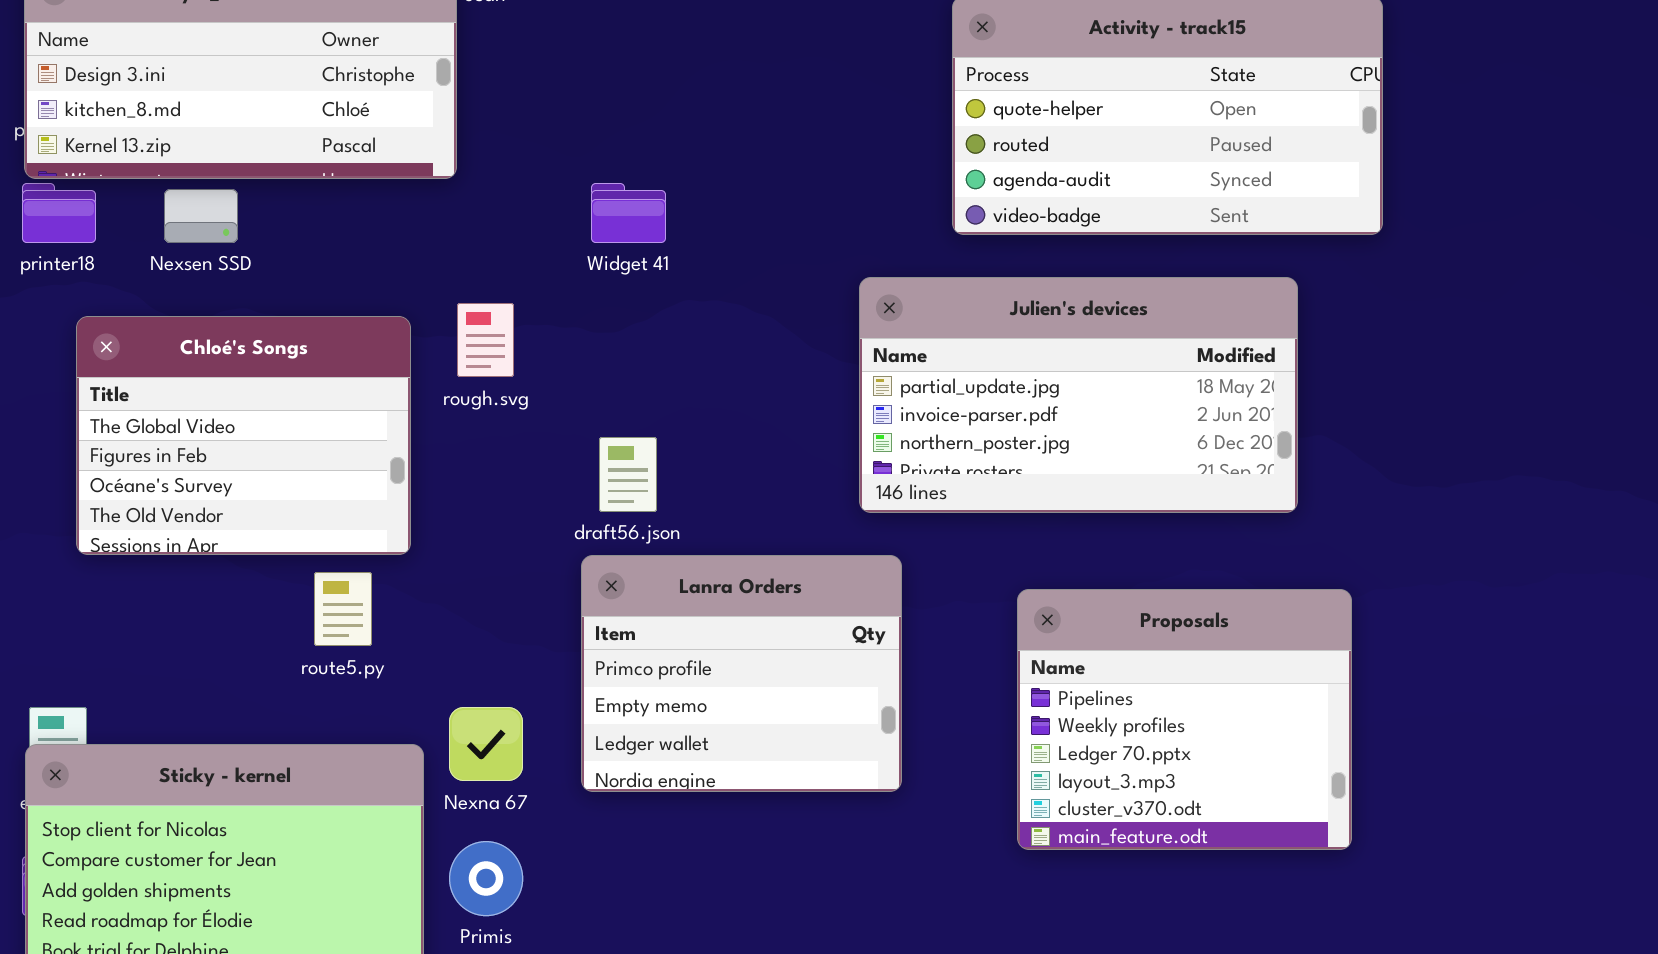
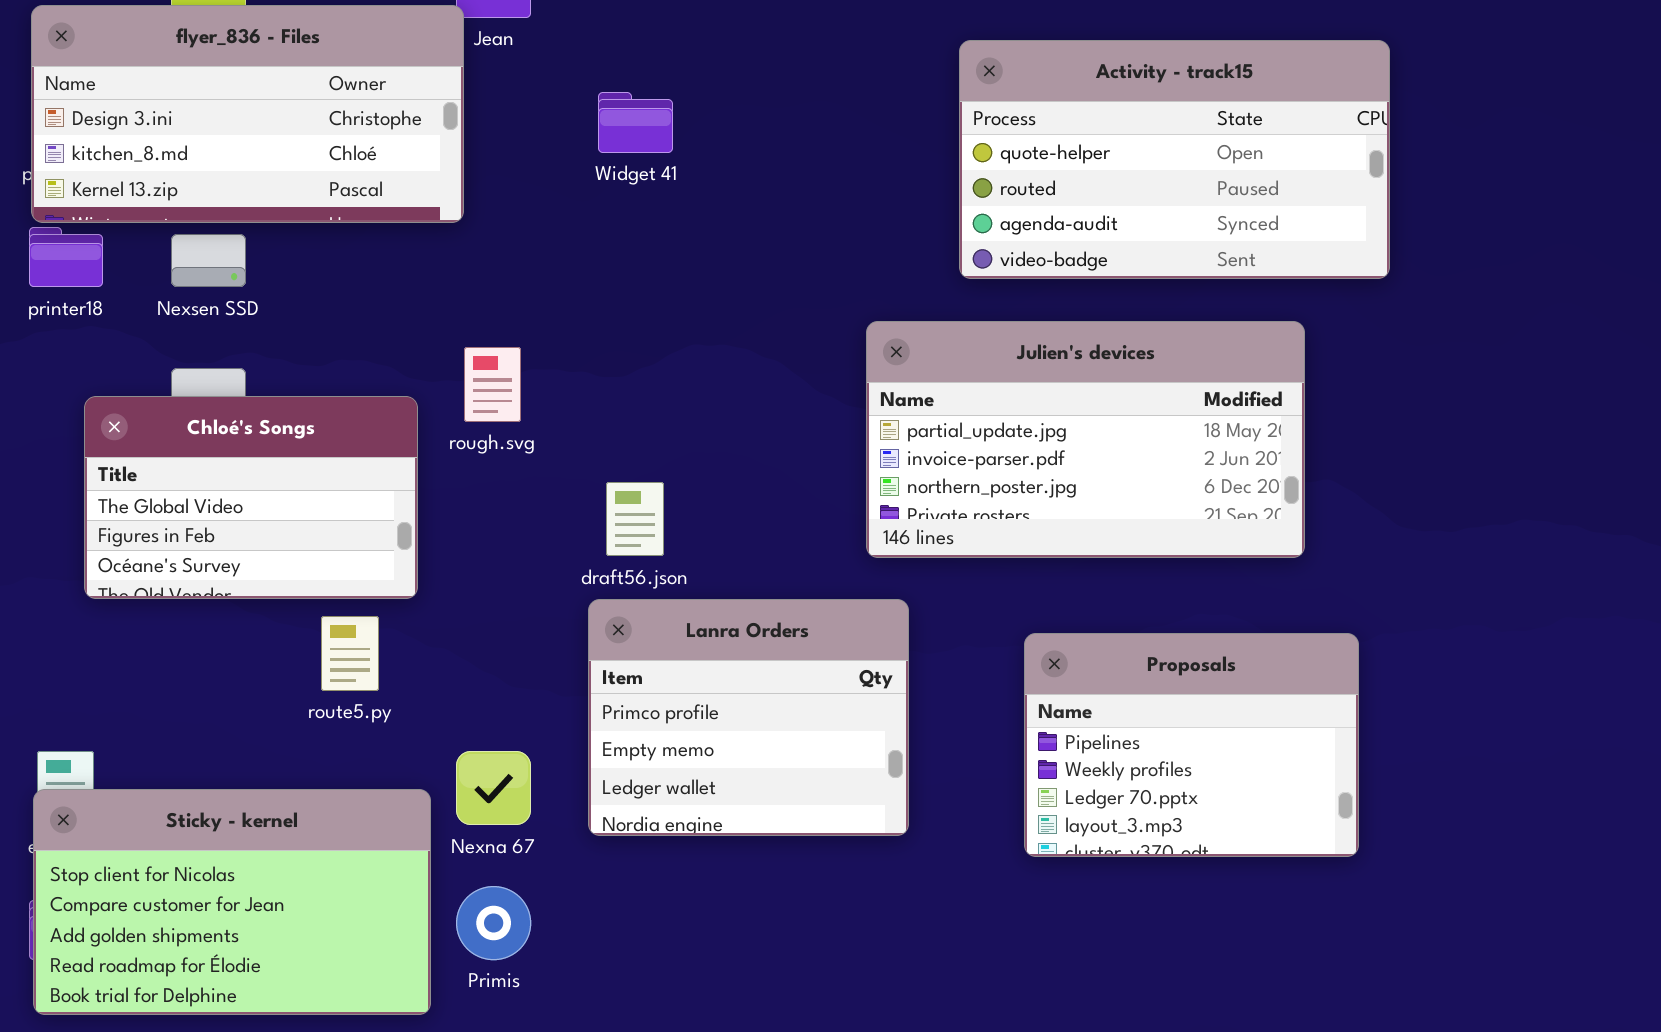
Widget 41: [591,183,666,243] -> [598,92,673,153], moved
Chloé's Songs: [76,316,411,555] -> [84,396,418,599], resized
Proposals: [1017,589,1352,850] -> [1024,633,1359,857], resized

